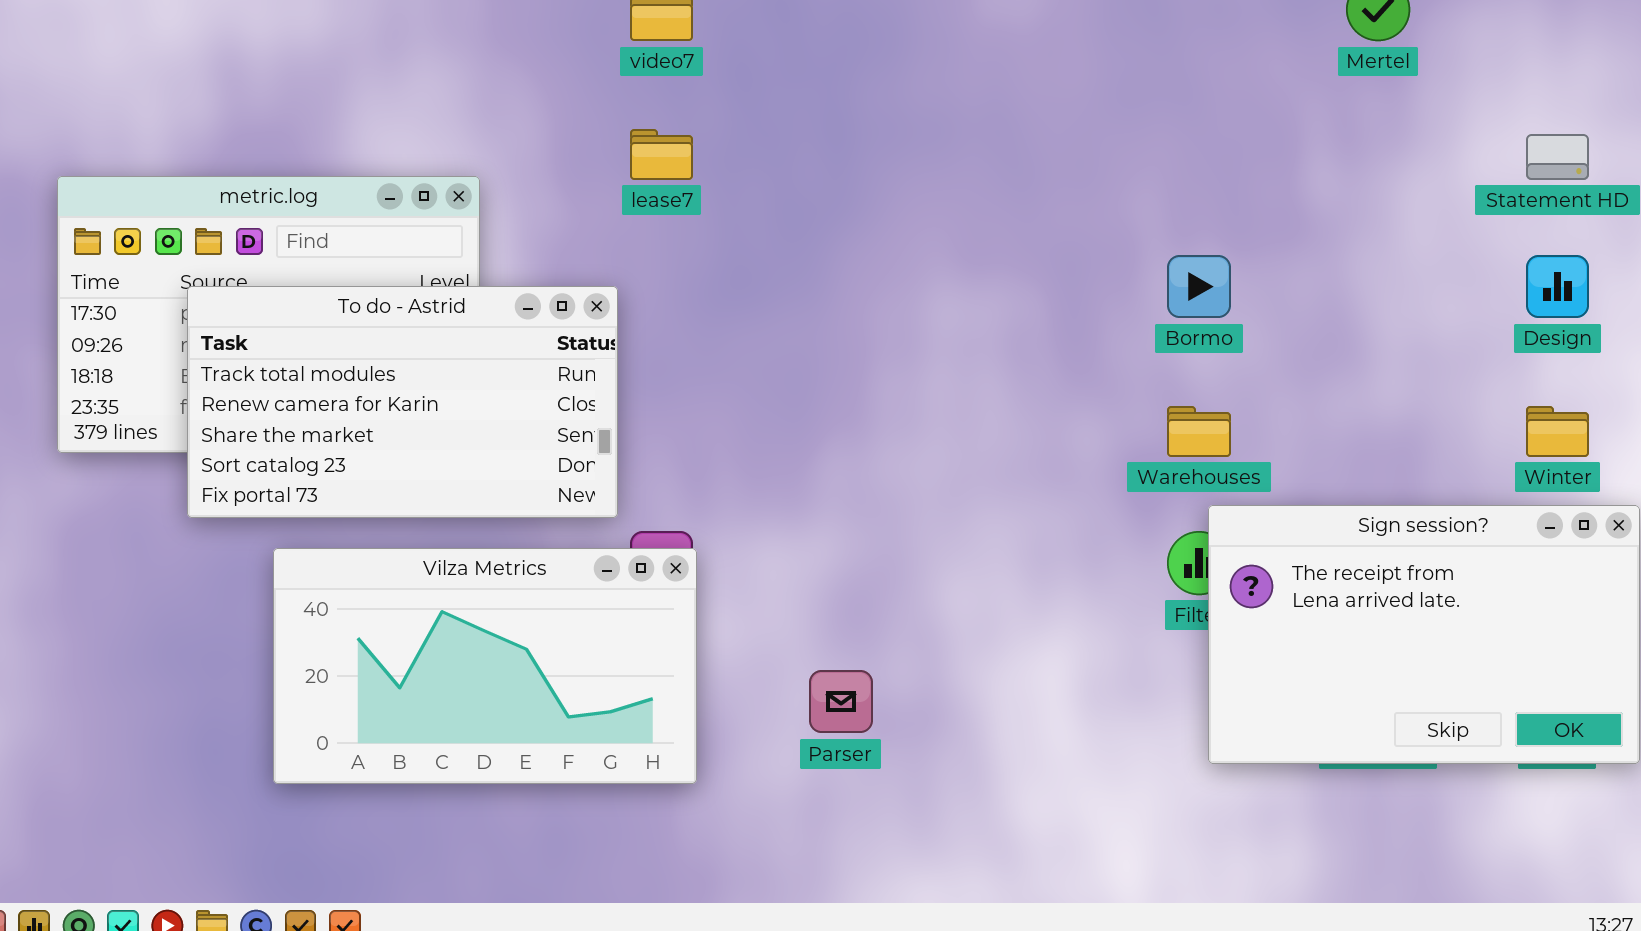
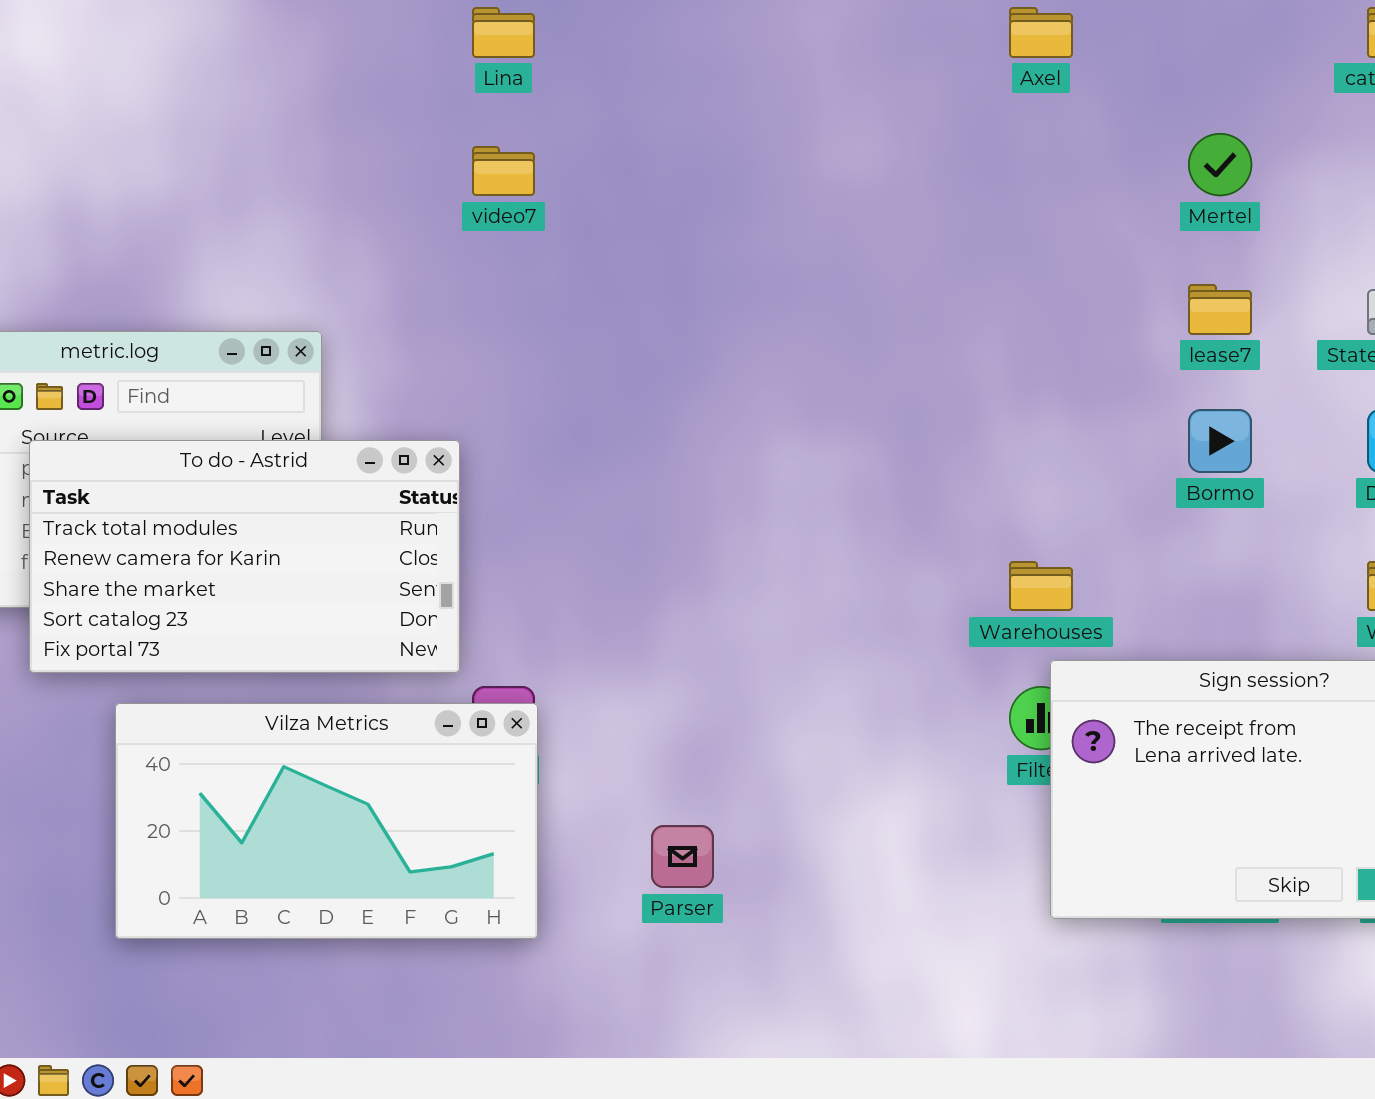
lease7: [630,129,693,180] -> [1188,284,1252,335], moved
Bormo: [1167,255,1231,318] -> [1188,409,1252,473], moved

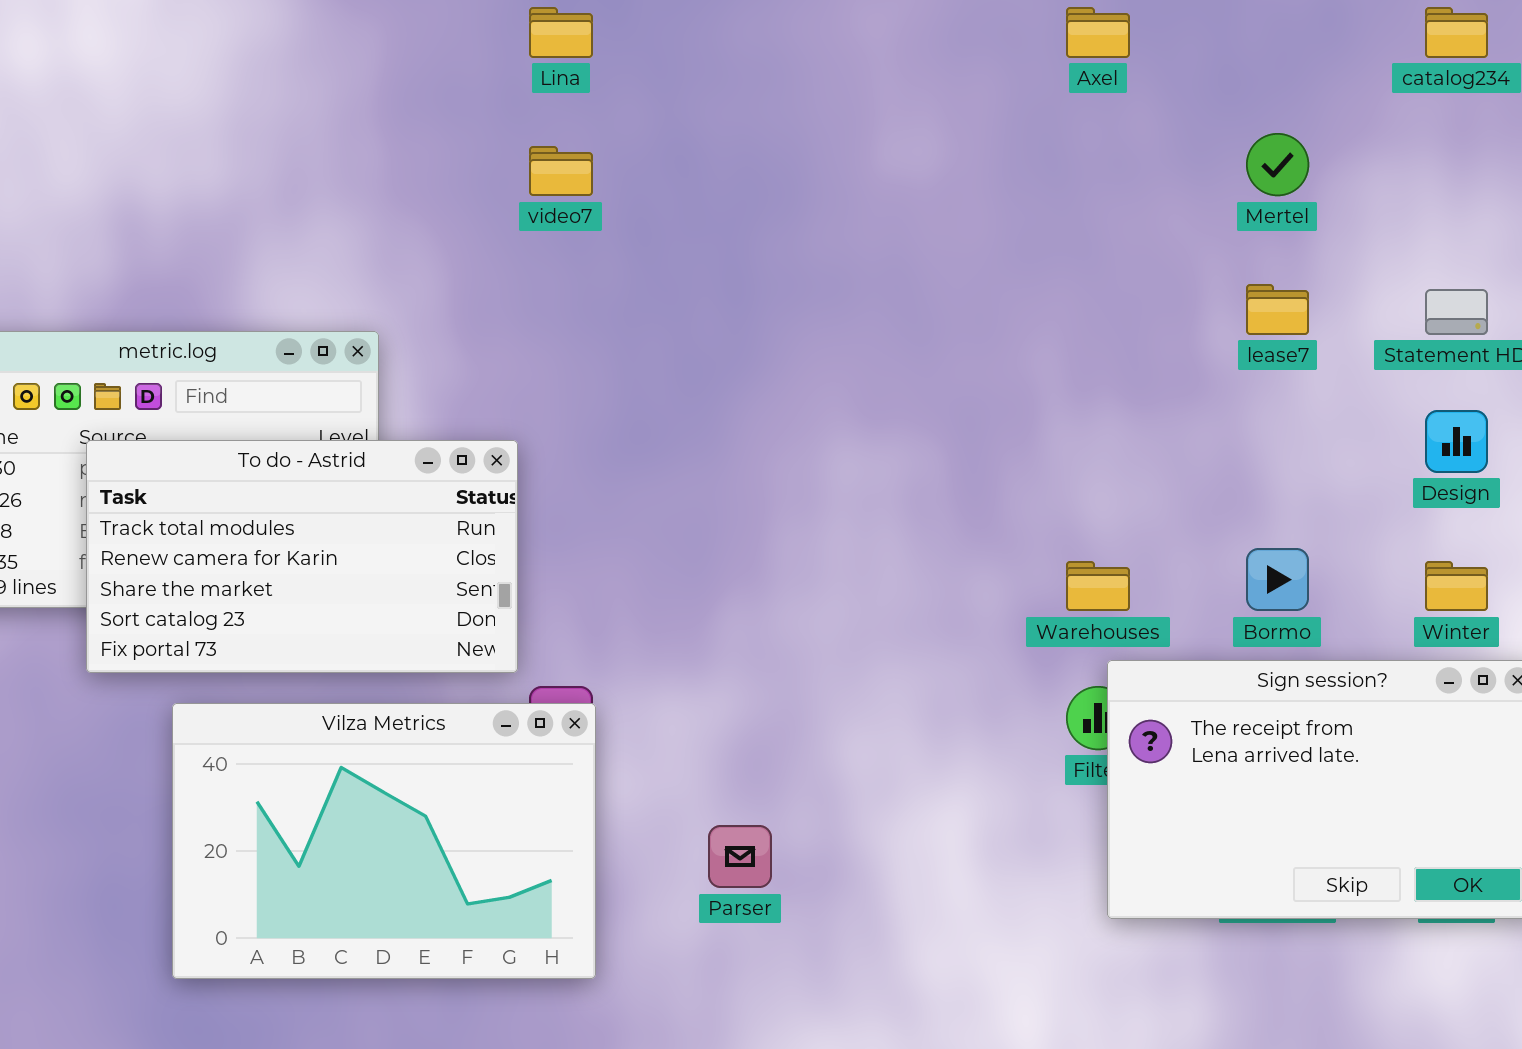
Bormo: [1188,409,1252,473] -> [1246,548,1309,611], moved
Vilza Metrics: [115,703,538,939] -> [172,703,596,979], resized

